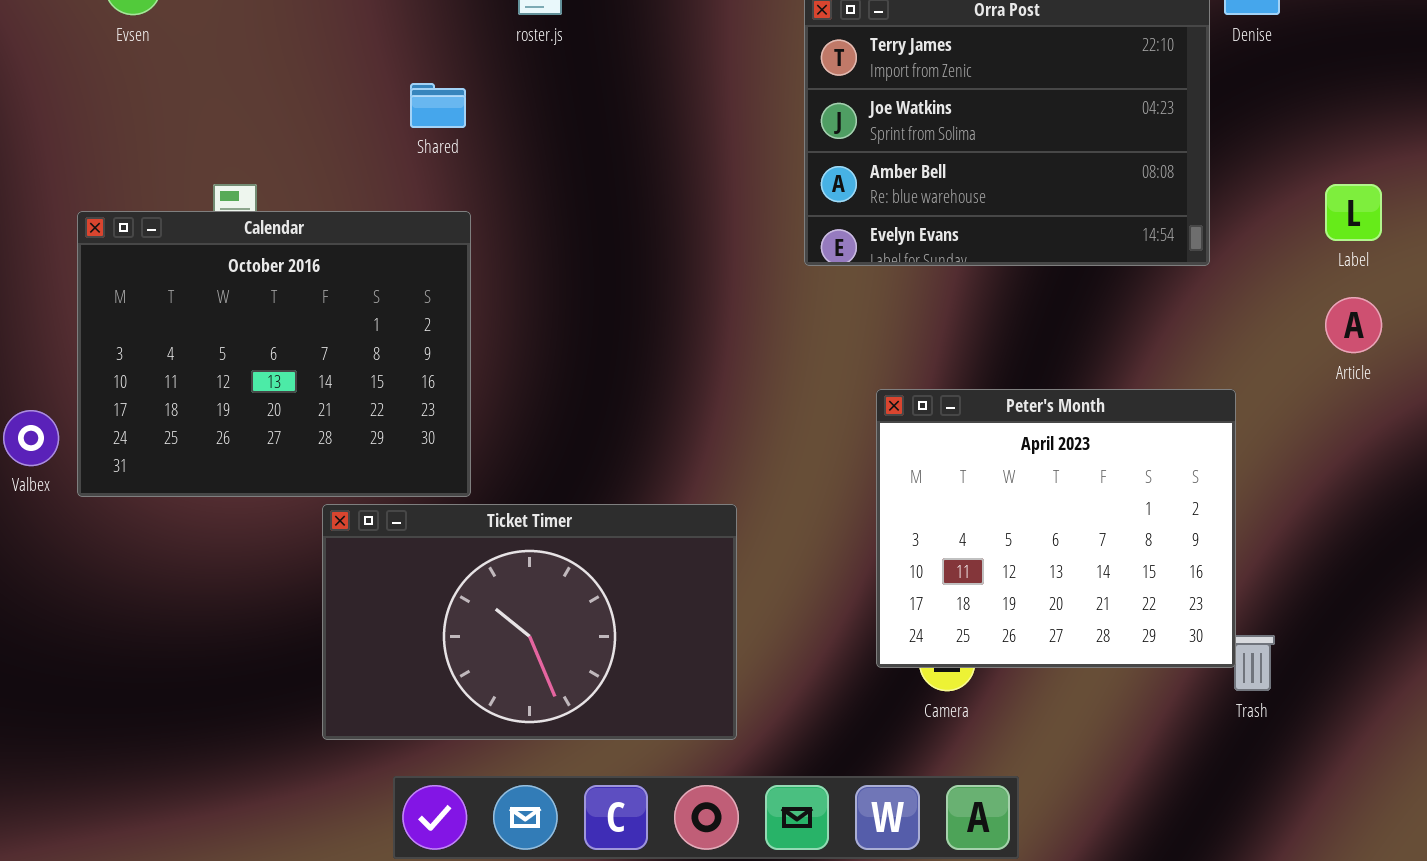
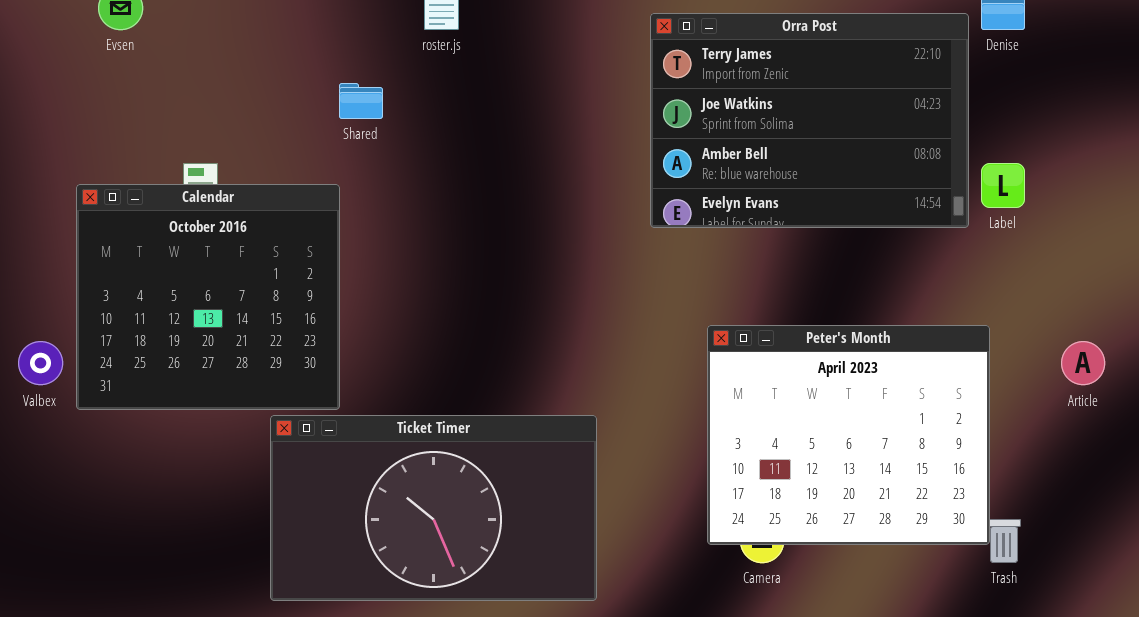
Label: [1325,184,1382,241] -> [981,163,1025,208], moved
Calendar: [77,211,471,497] -> [76,184,340,410], resized
Article: [1325,297,1382,353] -> [1061,341,1105,385], moved

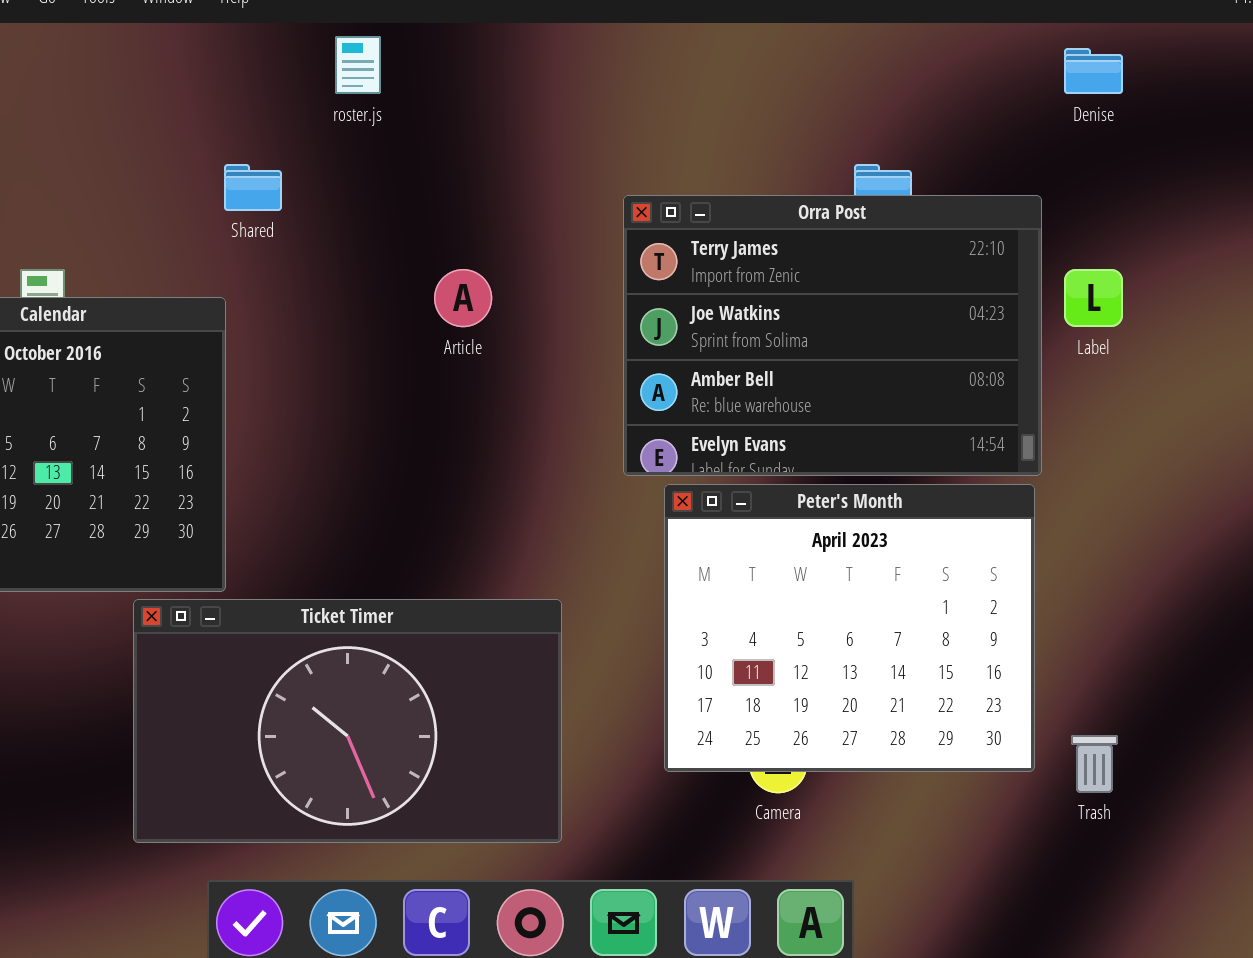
Orra Post: [650,13,969,228] -> [623,195,1042,476], moved
Peter's Month: [707,325,990,545] -> [664,484,1035,772], moved
Article: [1061,341,1105,385] -> [434,269,492,327], moved

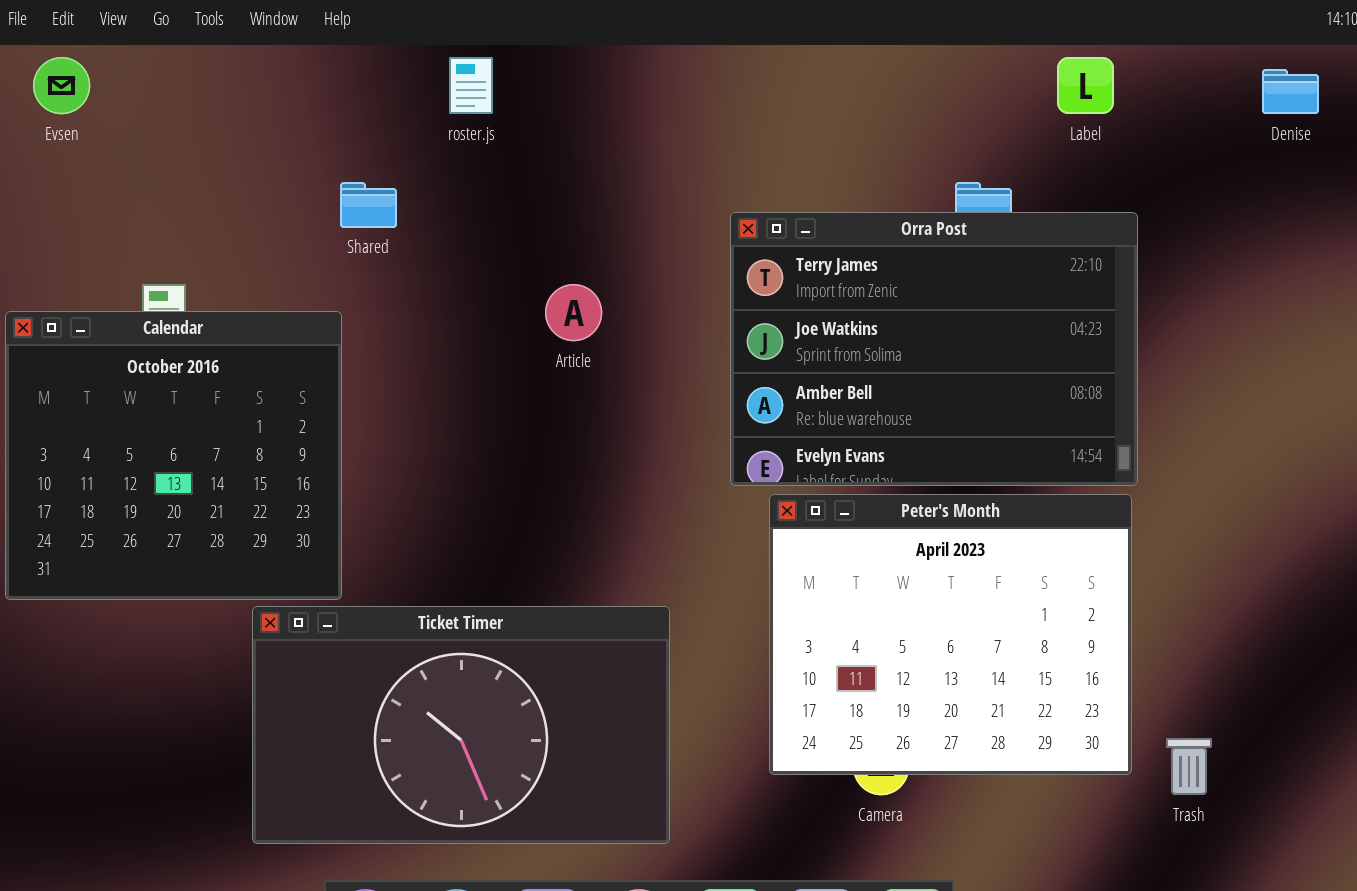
Denise: [1064,48,1123,94] -> [1262,69,1319,114], moved
Label: [1064,269,1123,327] -> [1057,57,1114,114], moved

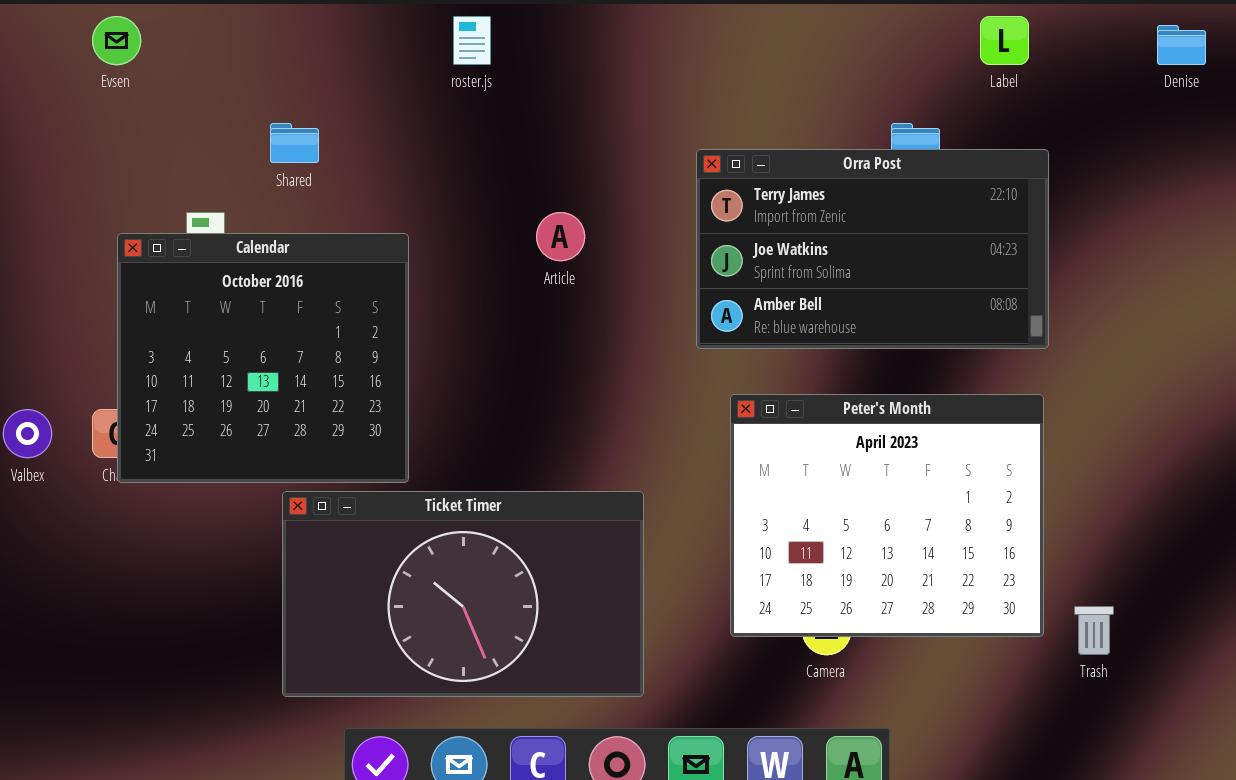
Shared: [340,182,397,228] -> [270,123,319,163], moved
Orra Post: [730,212,1138,486] -> [696,149,1049,349], resized
Calendar: [5,311,342,600] -> [117,233,409,483], moved

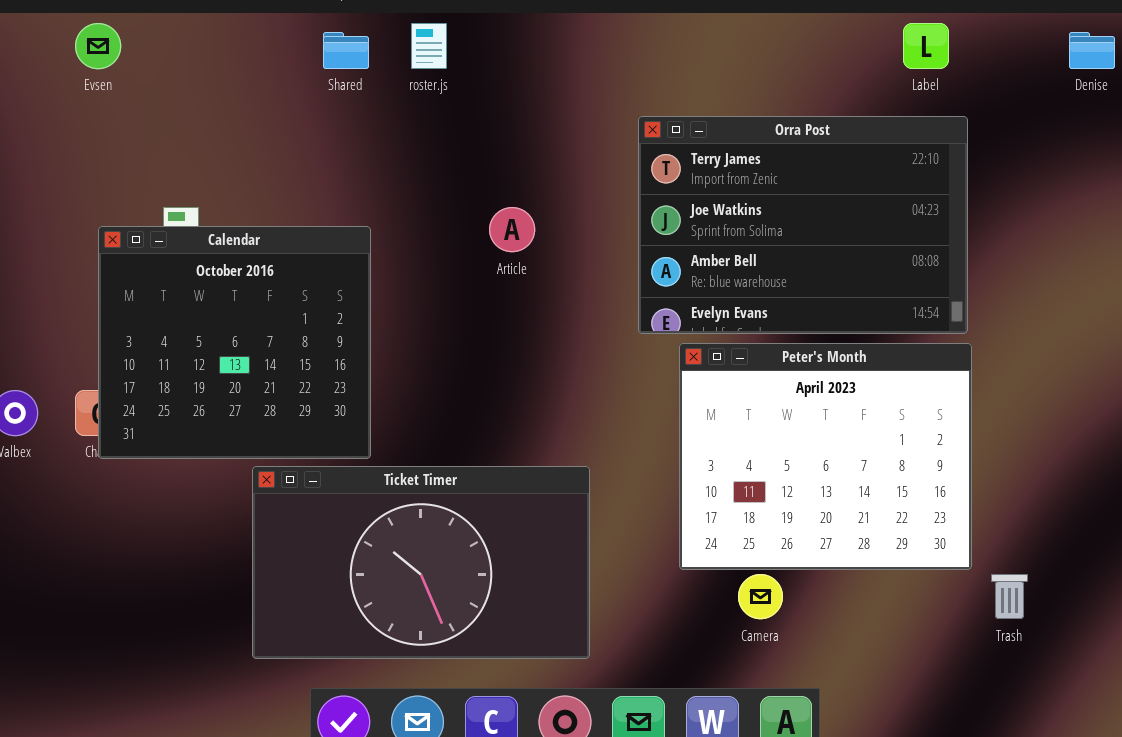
Shared: [270,123,319,163] -> [323,32,369,69], moved
Orra Post: [696,149,1049,349] -> [638,116,968,334], resized
Peter's Month: [730,394,1044,637] -> [679,343,972,570], moved

